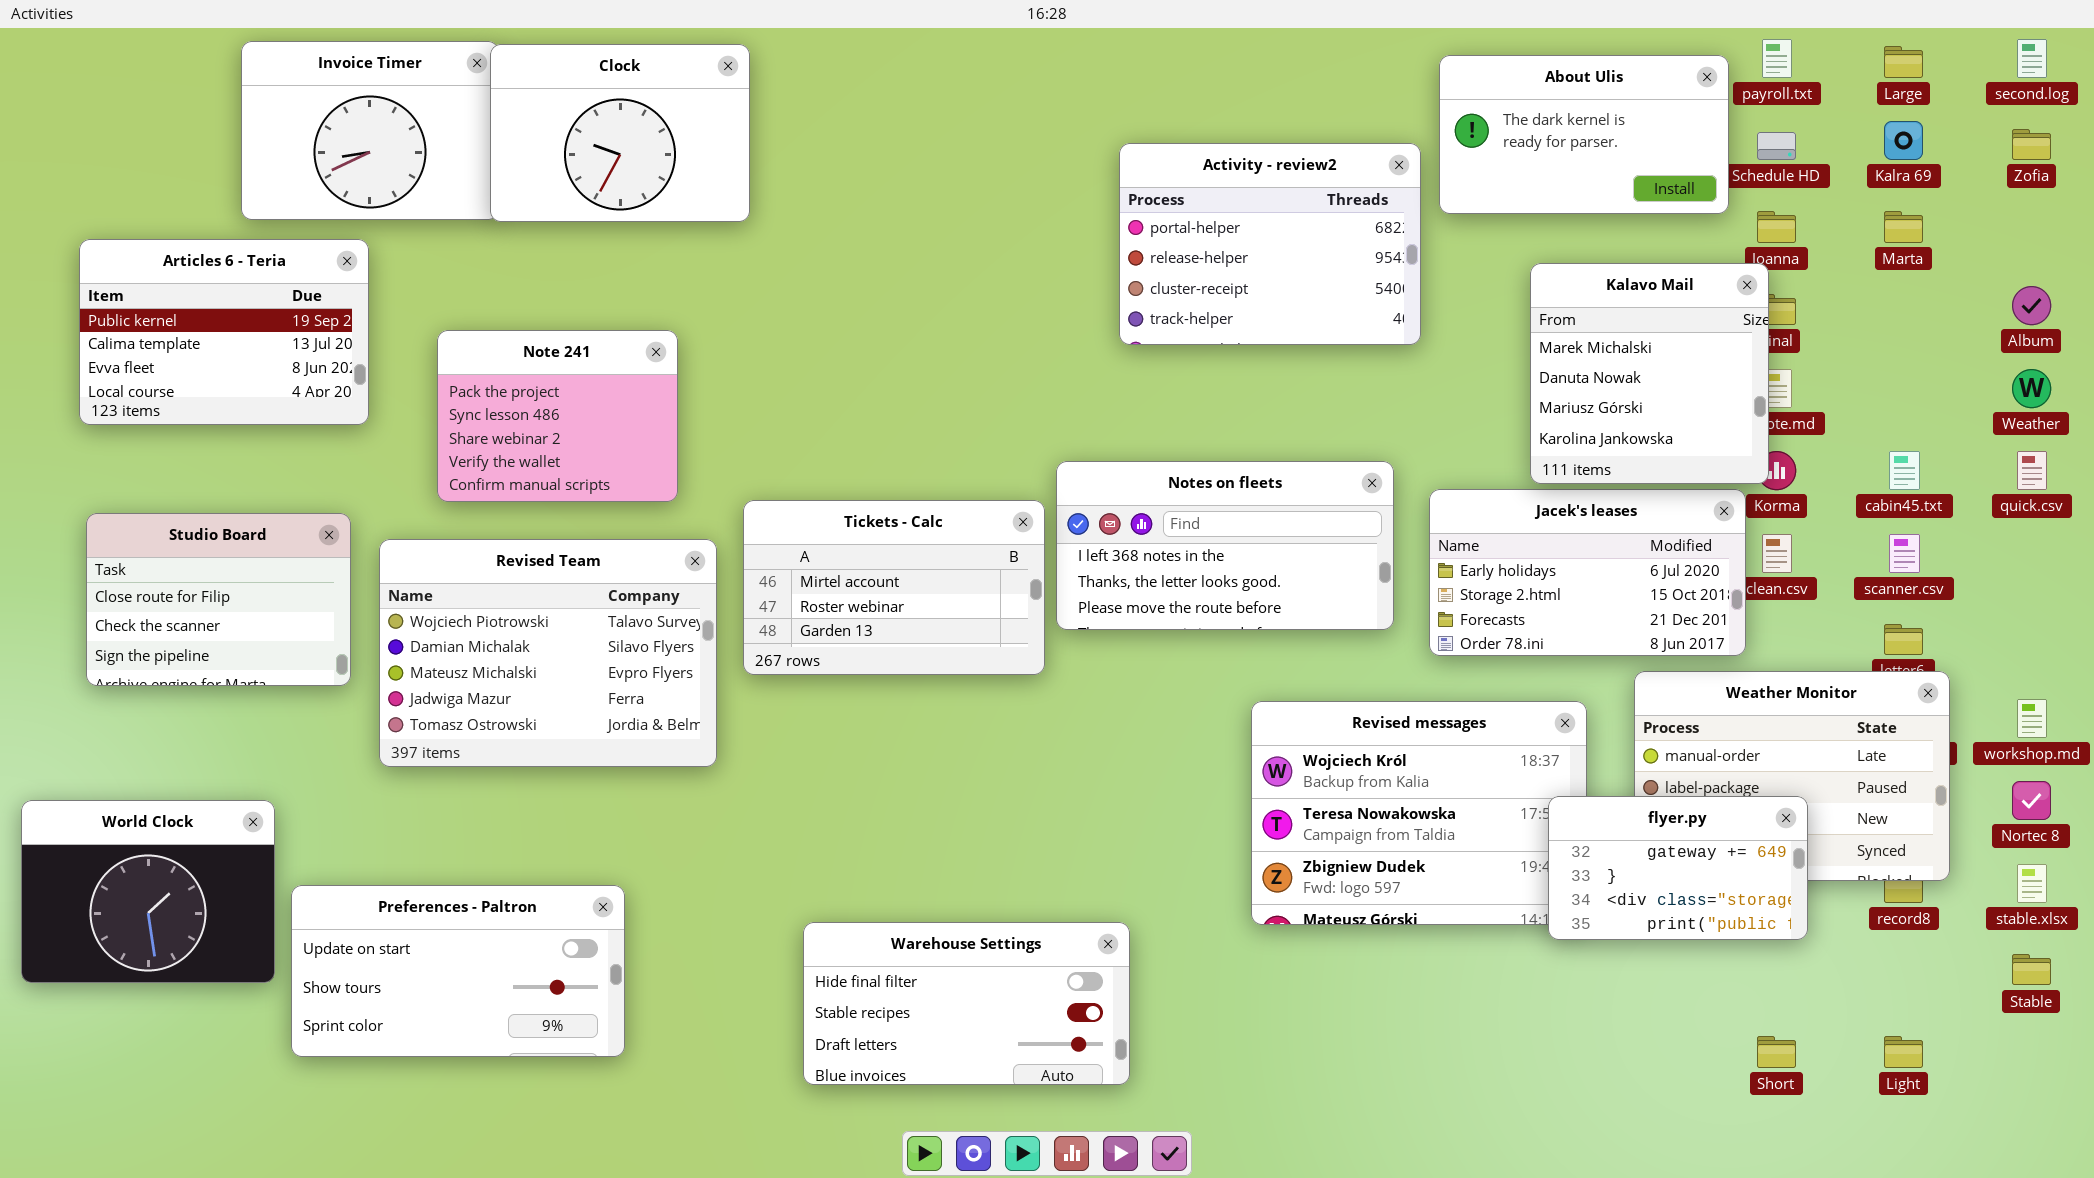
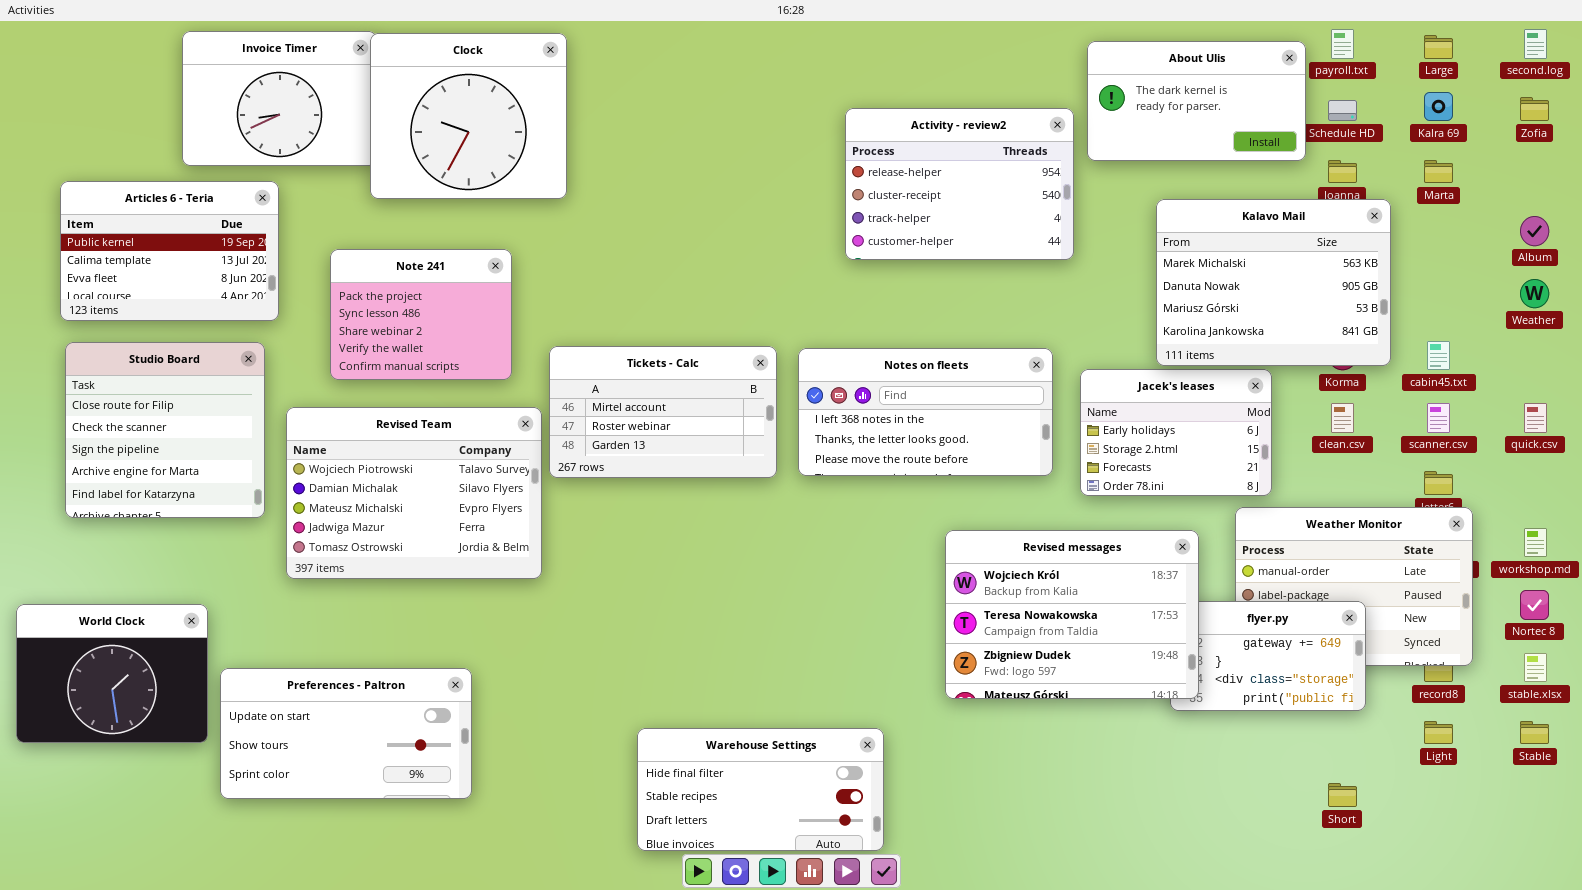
Clock: [490,44,750,222] -> [370,33,567,199], resized
Activity - review2: [1119,143,1421,345] -> [845,108,1074,260], scrolled down 1 row
Kalavo Mail: [1530,263,1769,484] -> [1156,199,1391,366], resized
quick.csv: [2017,451,2047,490] -> [1524,403,1547,433], moved
Jacek's leases: [1429,489,1746,656] -> [1080,369,1272,496], resized
Tickets - Calc: [743,500,1045,675] -> [549,346,777,478], moved
Studio Board: [86,513,351,686] -> [65,342,265,518], resized
Revised messages: [1251,701,1587,925] -> [945,530,1199,699], raised
Warehouse Settings: [803,922,1130,1085] -> [637,728,884,851], moved
Light: [1884,1036,1923,1068] -> [1424,721,1453,744], moved

